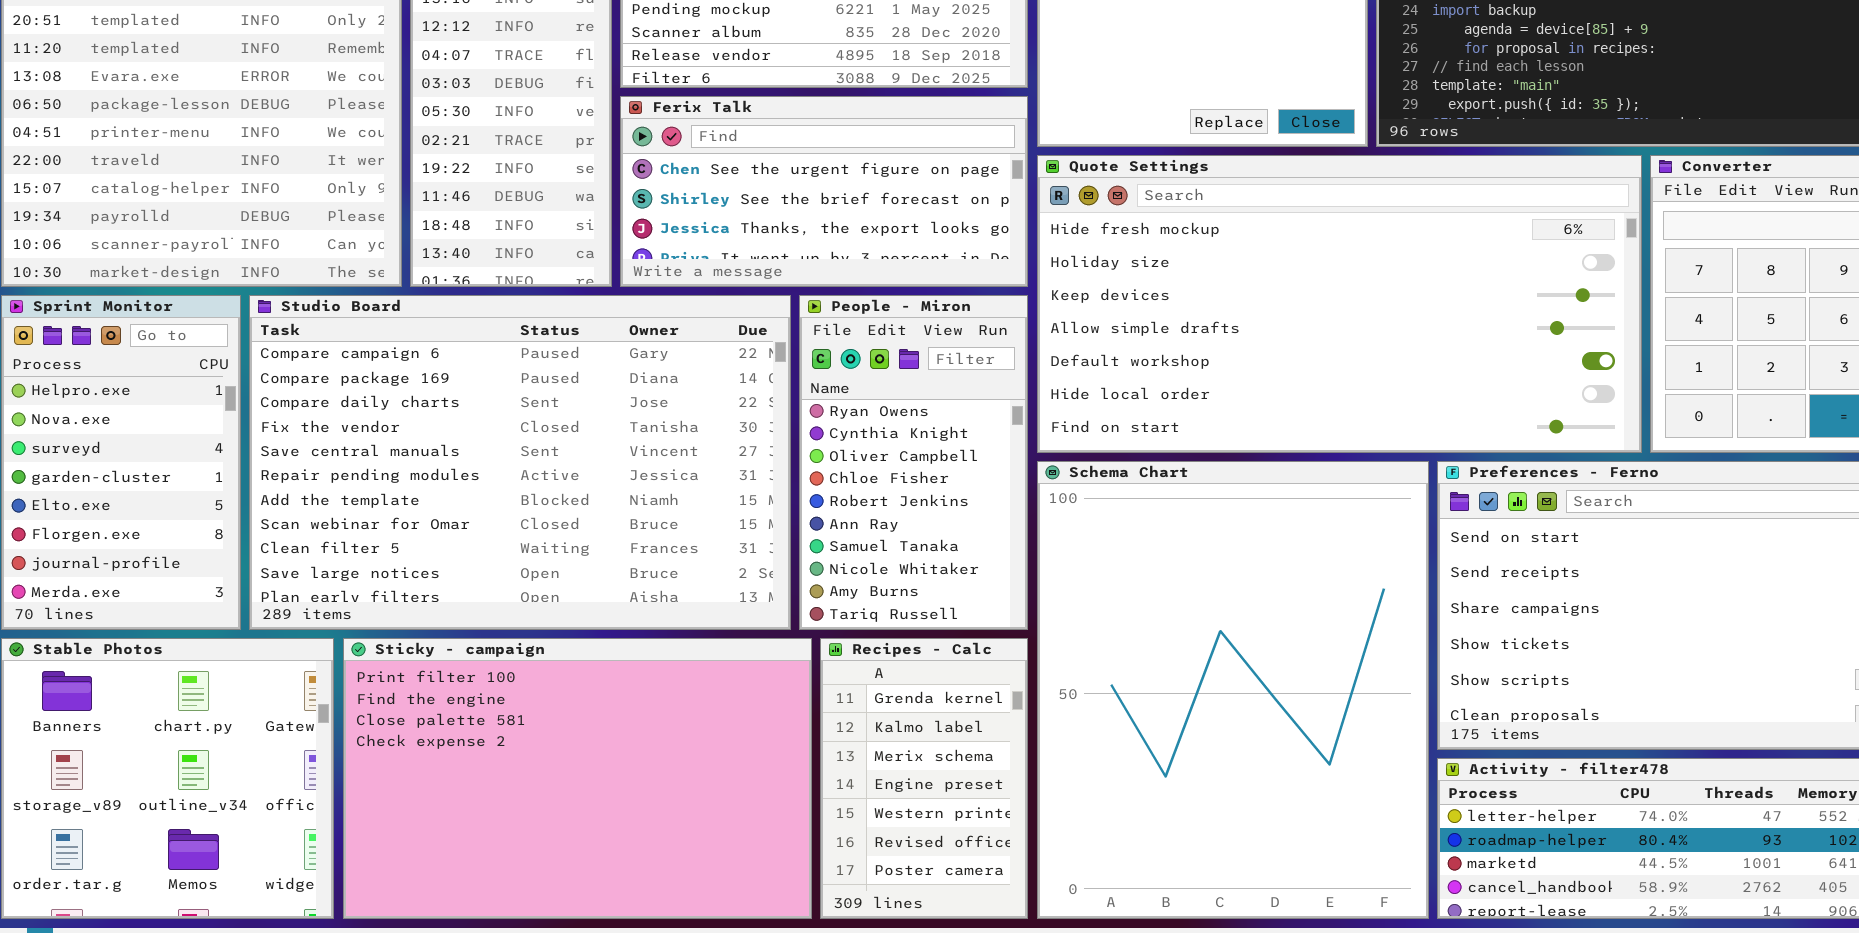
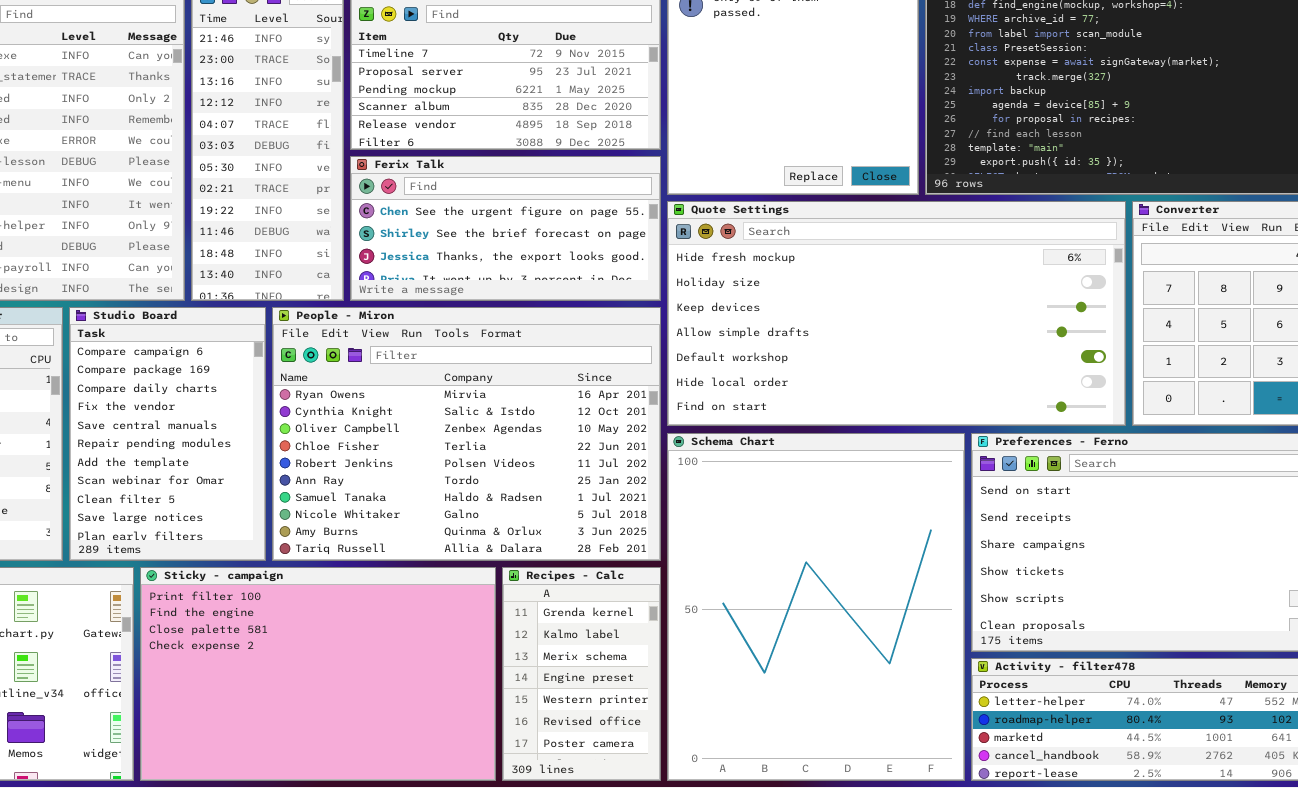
Studio Board: [249,295,791,630] -> [69,307,266,561], resized
People - Miron: [799,295,1028,630] -> [272,307,661,561], resized

